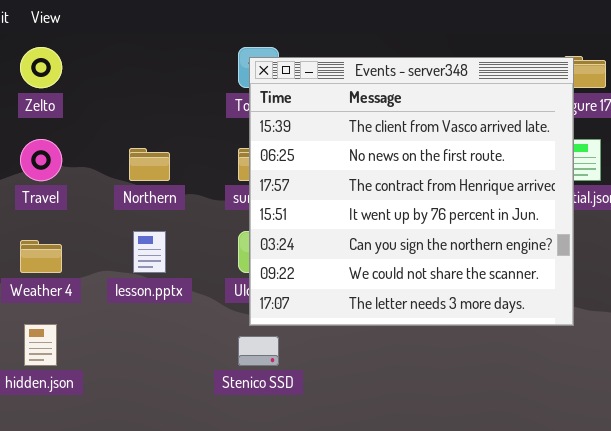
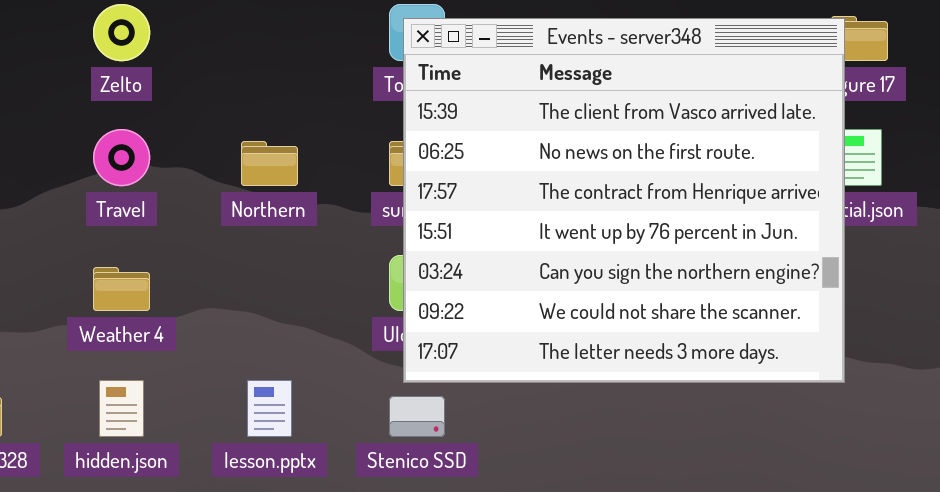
lesson.pptx: [133,231,166,273] -> [247,380,292,437], moved

